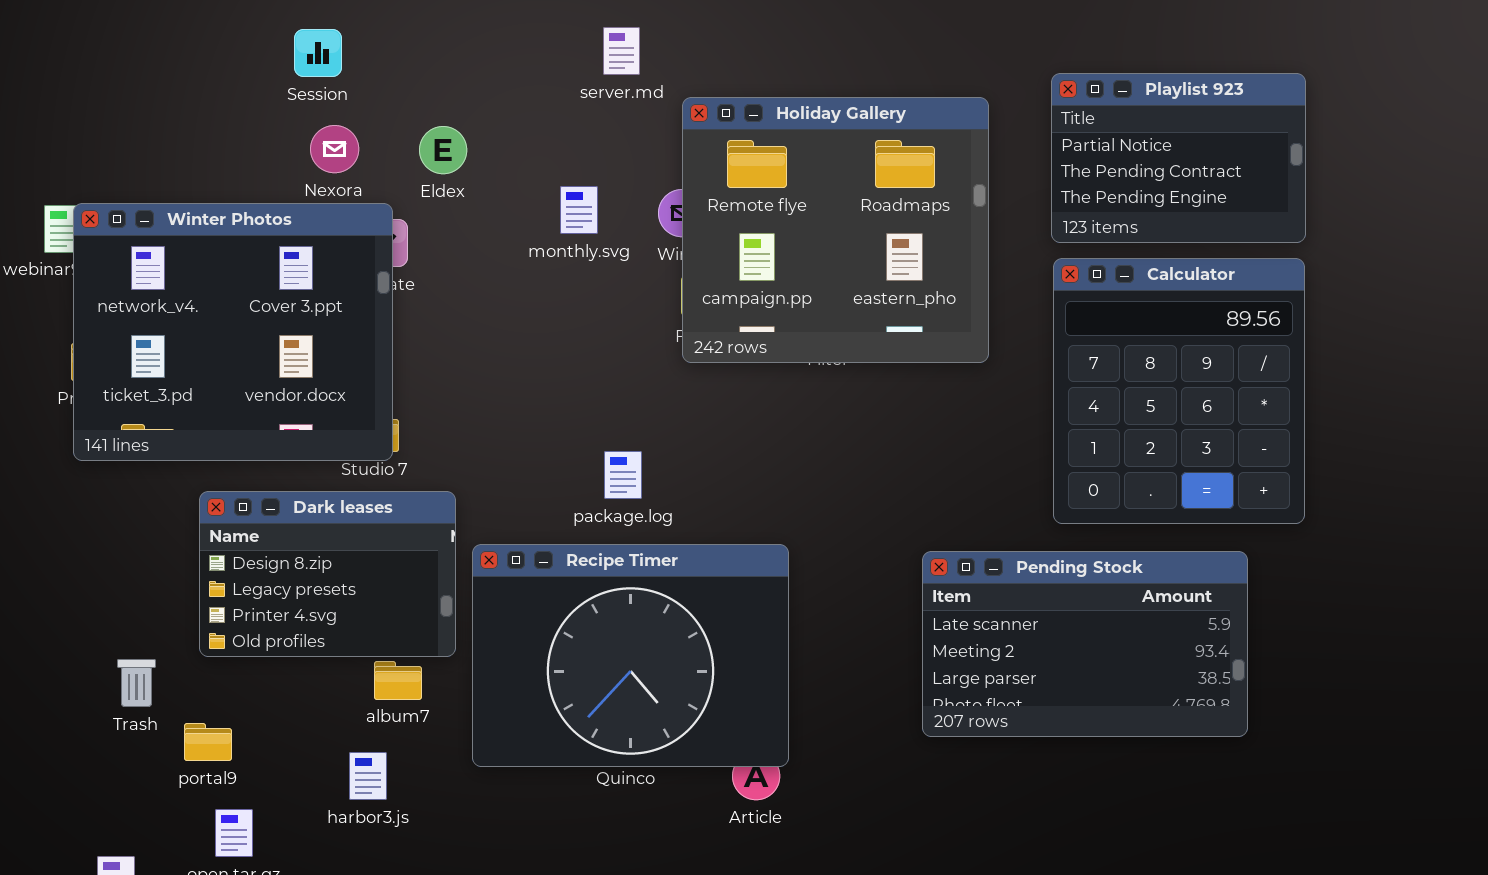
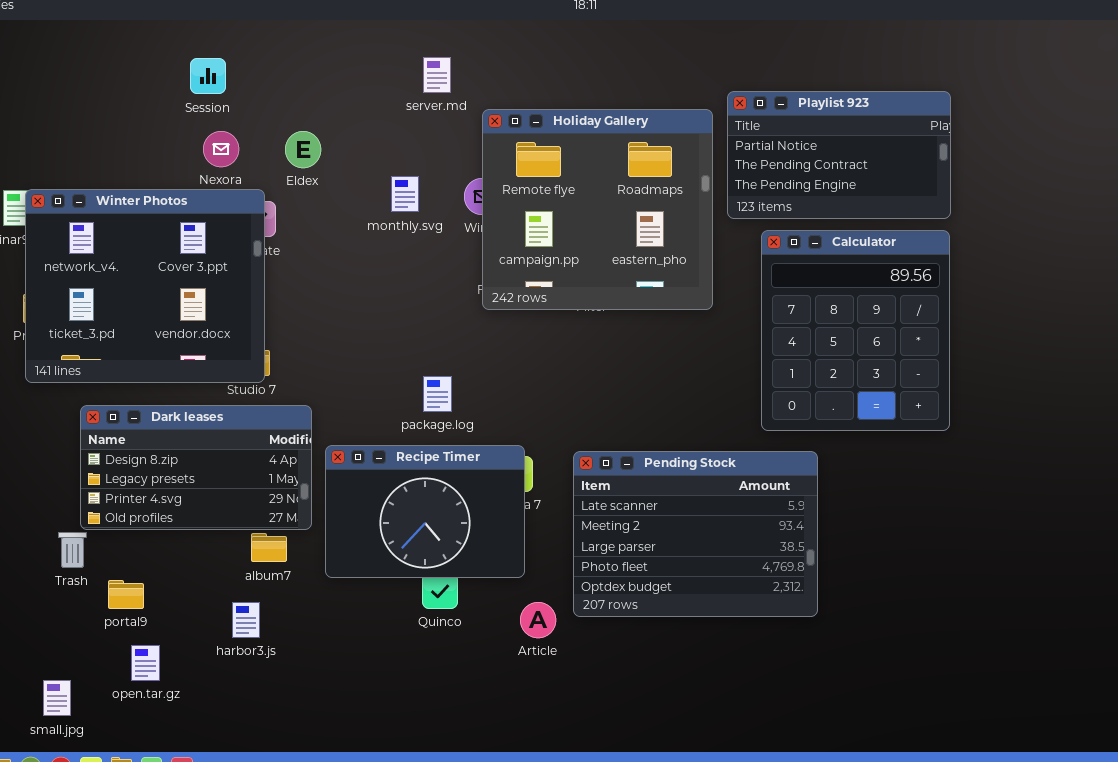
Playlist 923: [1051,73,1306,243] -> [727,91,951,219], resized
Dark leases: [199,491,456,657] -> [80,405,312,530], resized
Recipe Timer: [472,544,789,767] -> [325,445,525,578], resized
Pending Stock: [922,551,1248,737] -> [573,451,818,617], moved, resized

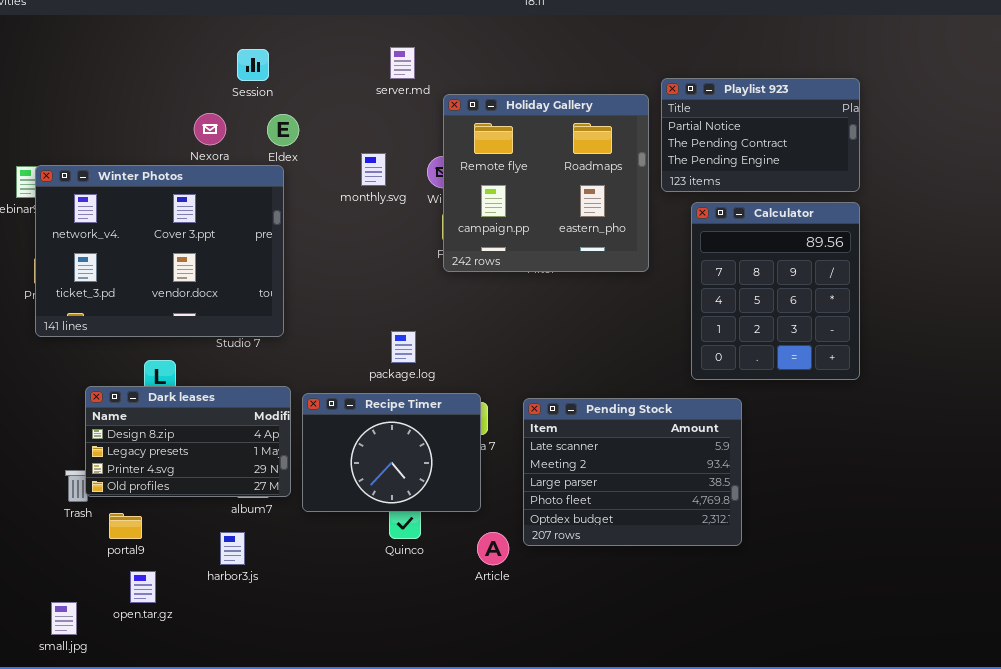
Session: [190,58,226,94] -> [237,49,269,81], moved
Winter Photos: [25,189,265,383] -> [35,165,284,337], resized
Dark leases: [80,405,312,530] -> [85,386,291,497], moved

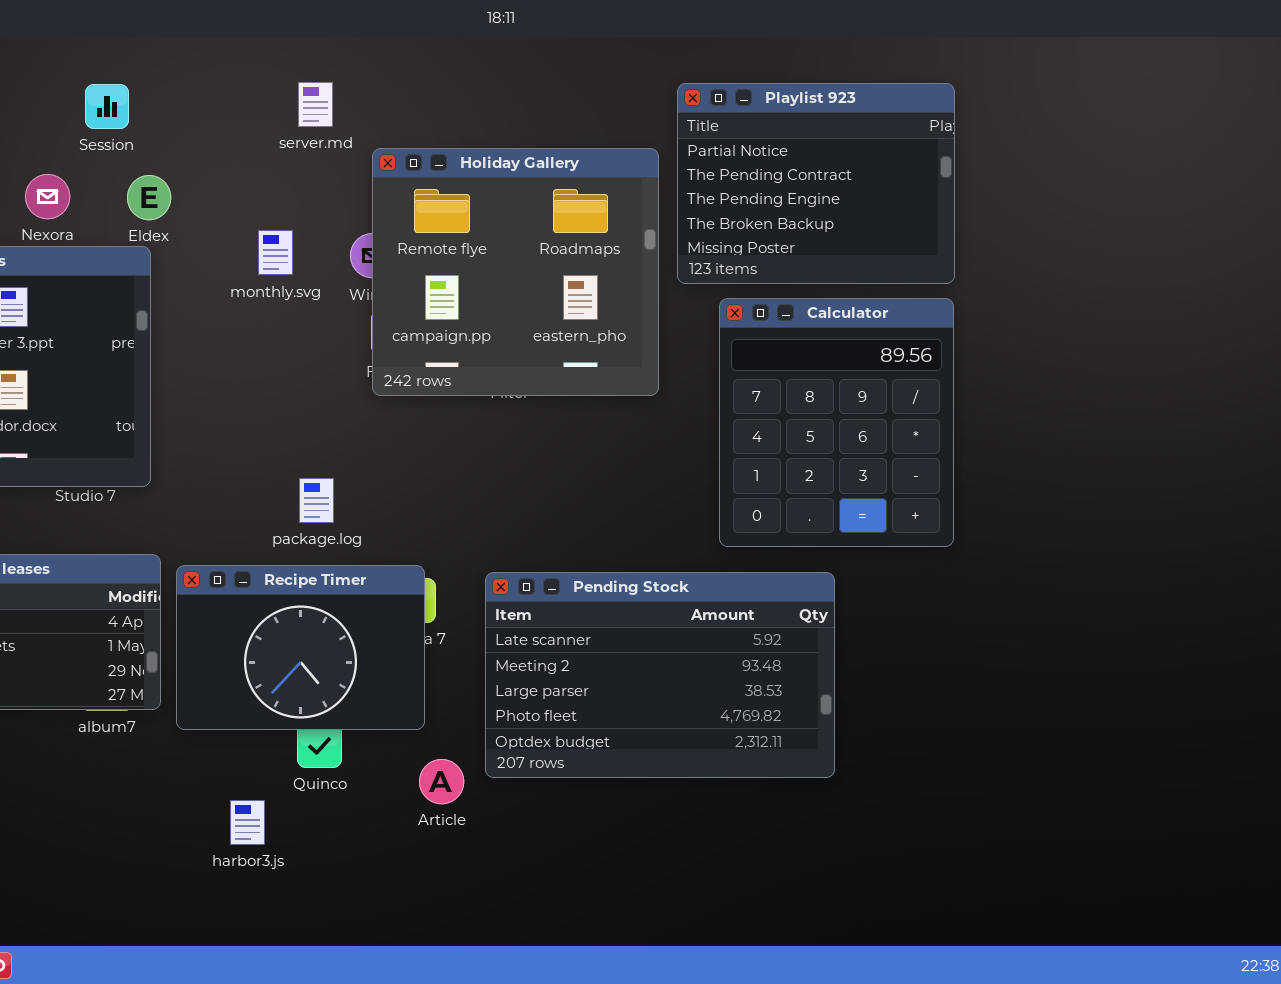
Playlist 923: [661,78,860,192] -> [677,83,955,284], resized
Pending Stock: [523,398,742,546] -> [485,572,835,778], resized
harbor3.js: [220,532,245,565] -> [230,800,265,845], moved

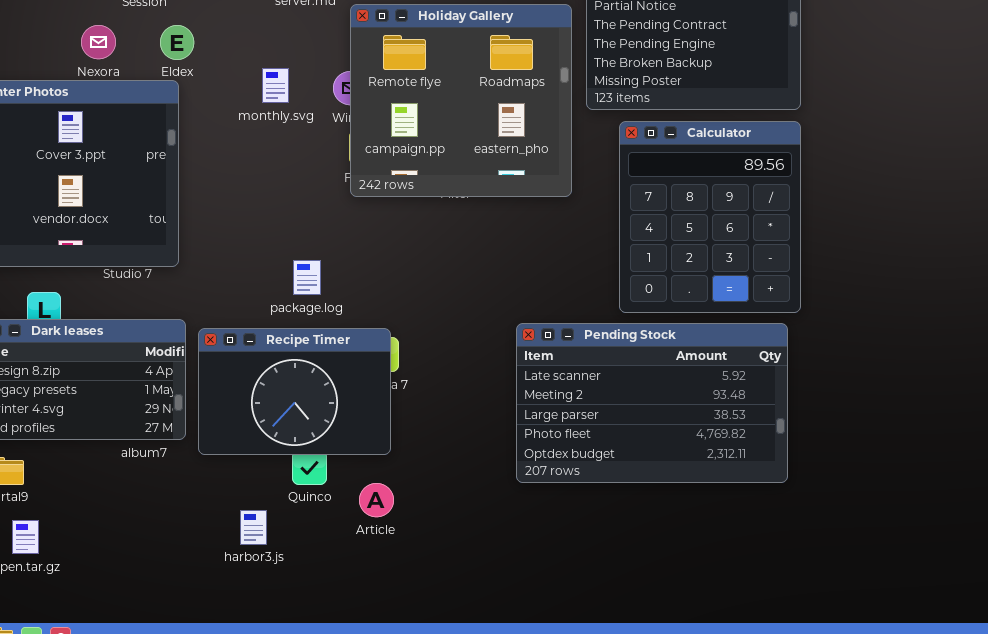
Pending Stock: [485,572,835,778] -> [516,323,788,483], moved
Article: [419,759,464,804] -> [359,483,394,517], moved

